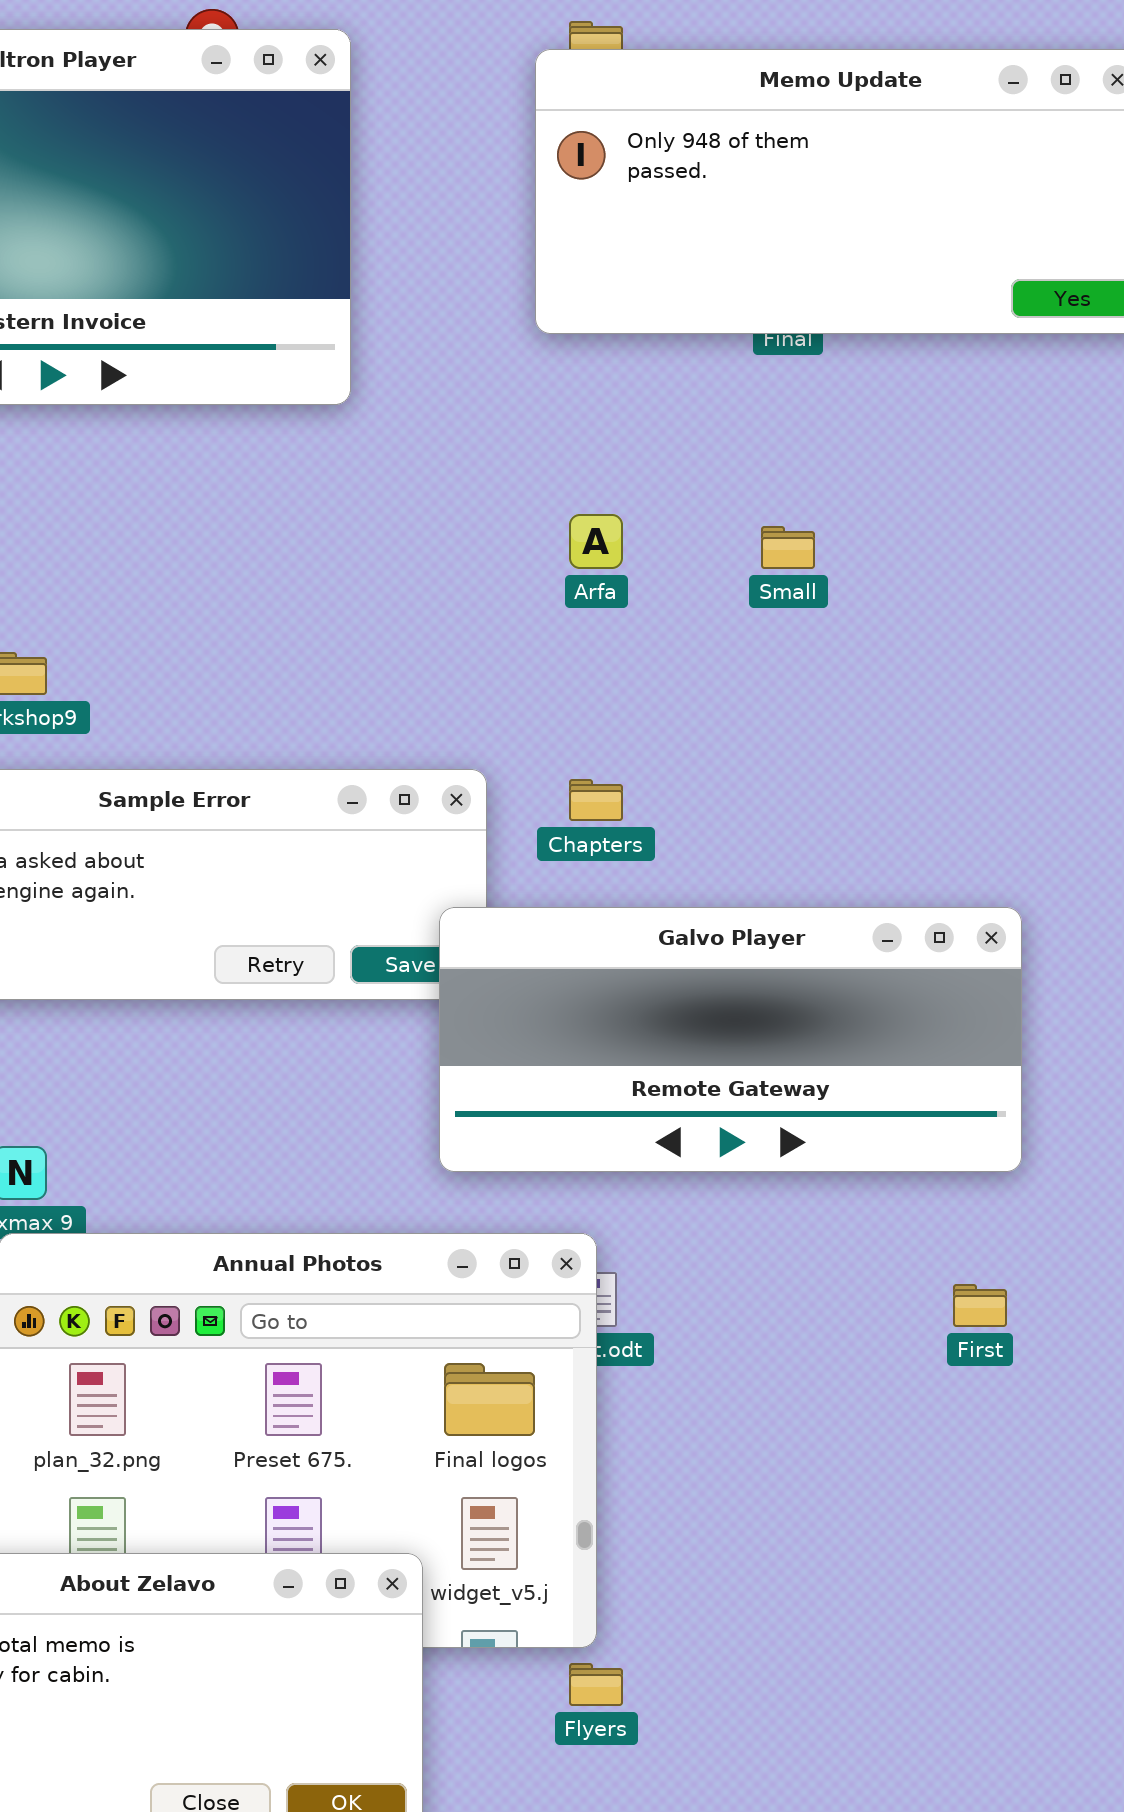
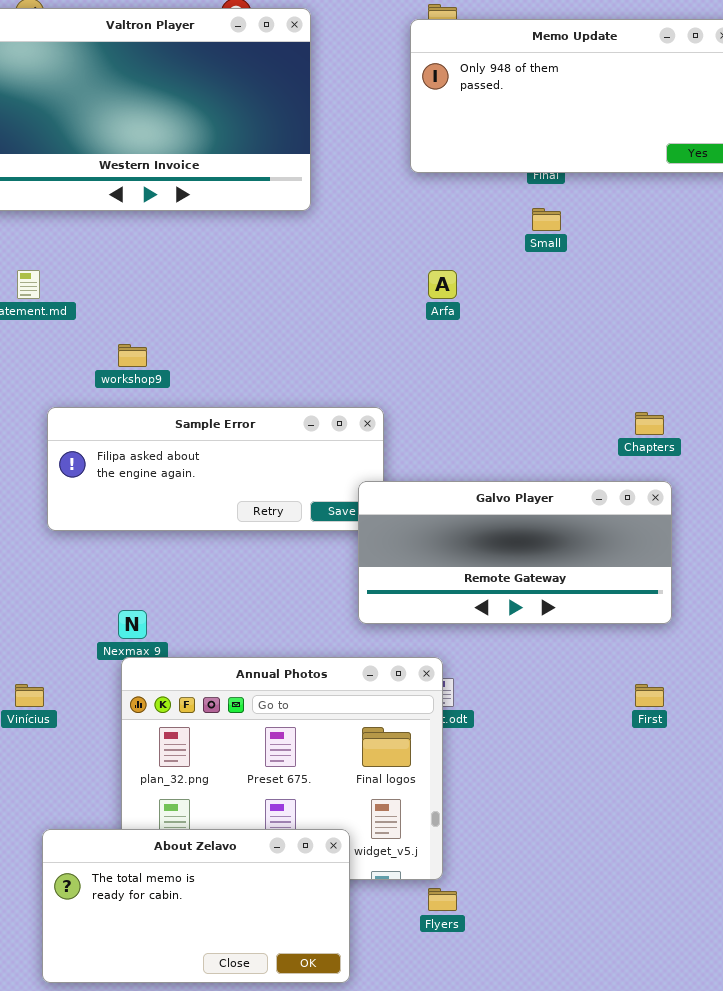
Small: [761,526,815,569] -> [532,208,561,231], moved
Chapters: [569,779,623,821] -> [635,412,664,435], moved

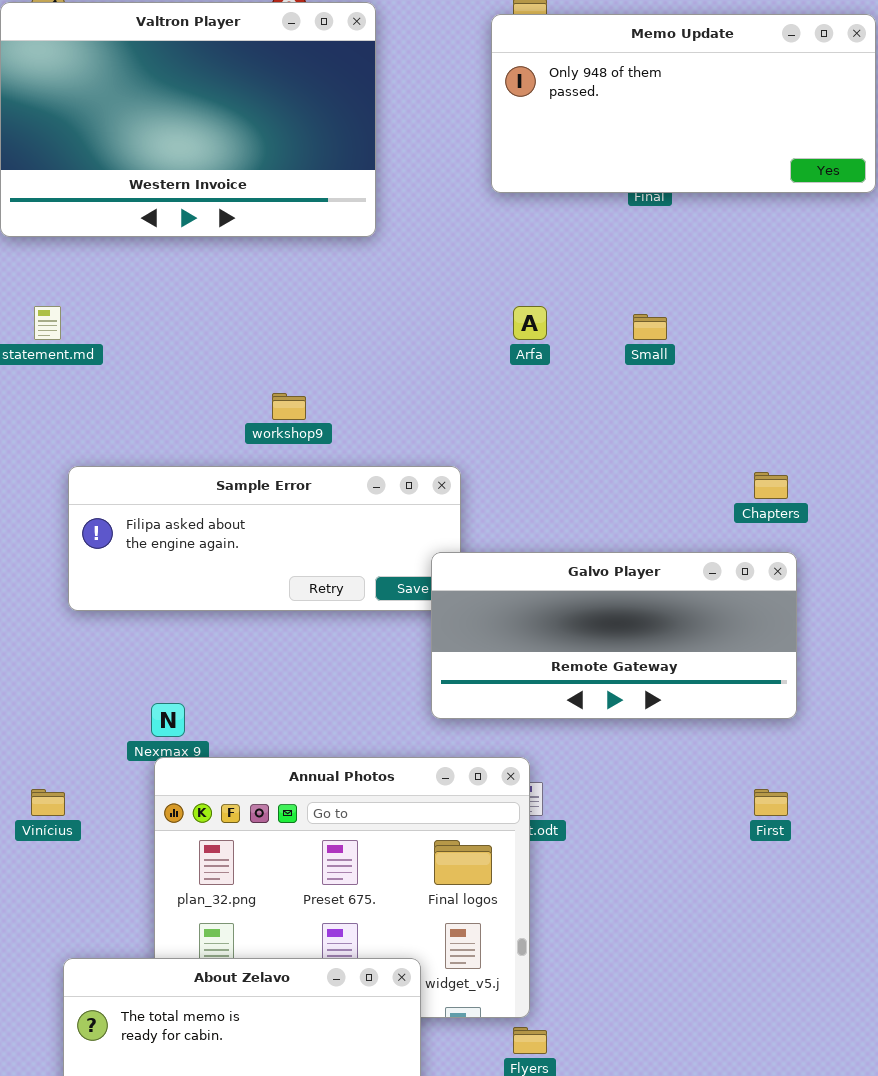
Small: [532,208,561,231] -> [633,314,667,340], moved
workshop9: [118,344,147,367] -> [272,393,306,420], moved

